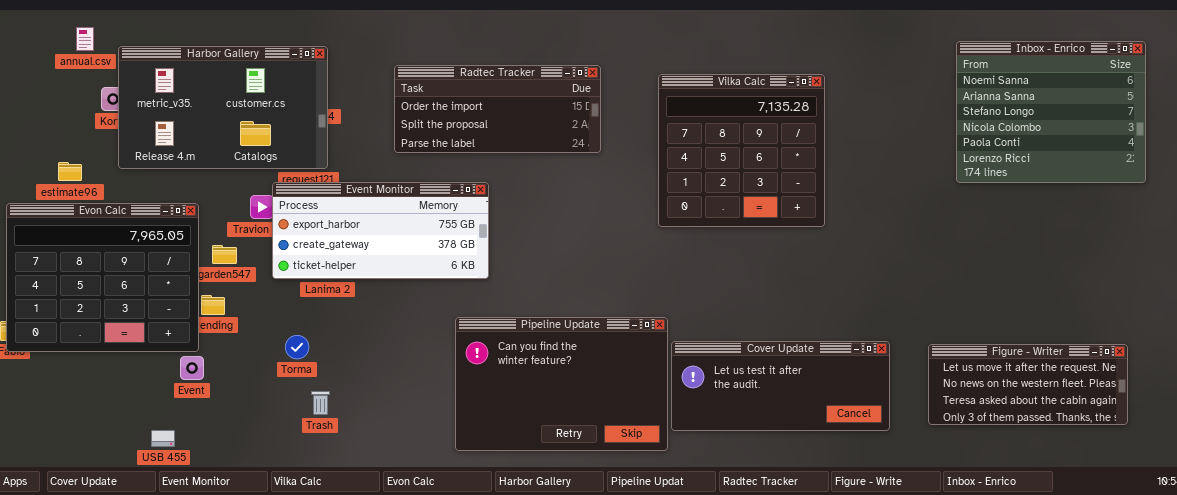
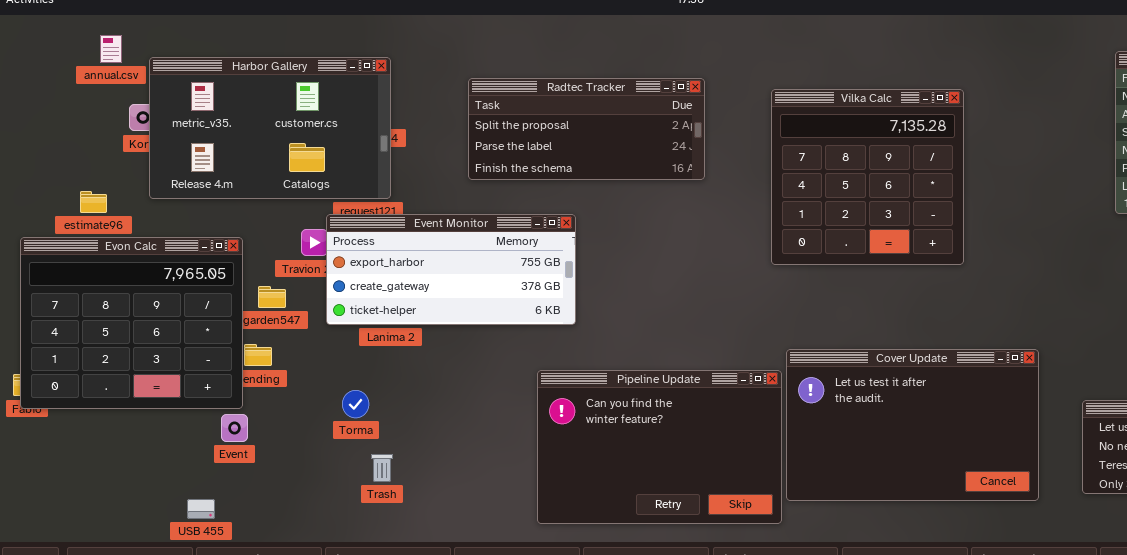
Radtec Tracker: [394,65,601,153] -> [468,78,705,180], scrolled down 1 row
Cover Update: [671,341,890,431] -> [786,349,1039,501], resized

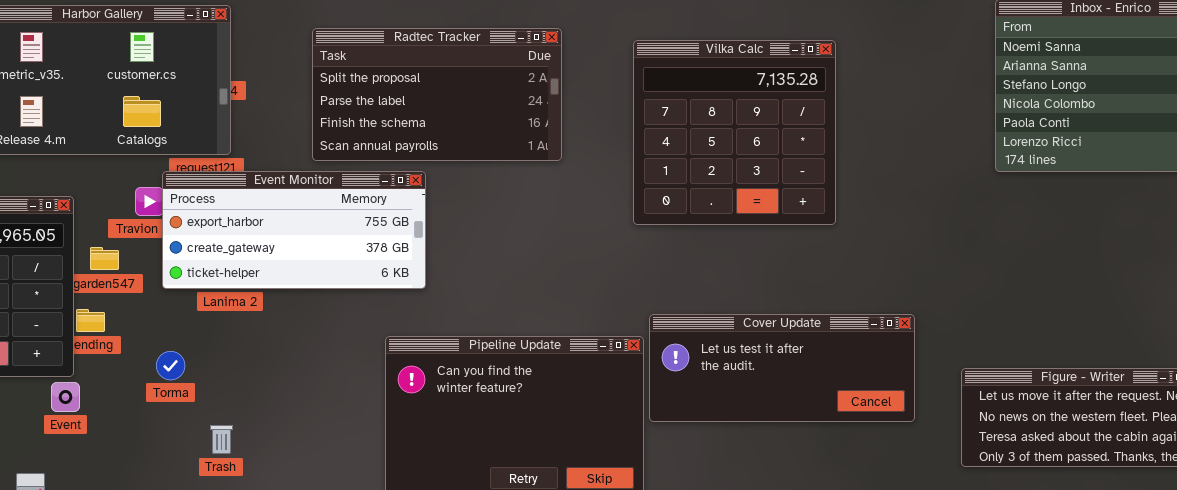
Radtec Tracker: [468,78,705,180] -> [312,28,562,161], resized
Cover Update: [786,349,1039,501] -> [649,314,915,422], resized
Torma: [342,390,369,418] -> [156,351,185,380], moved

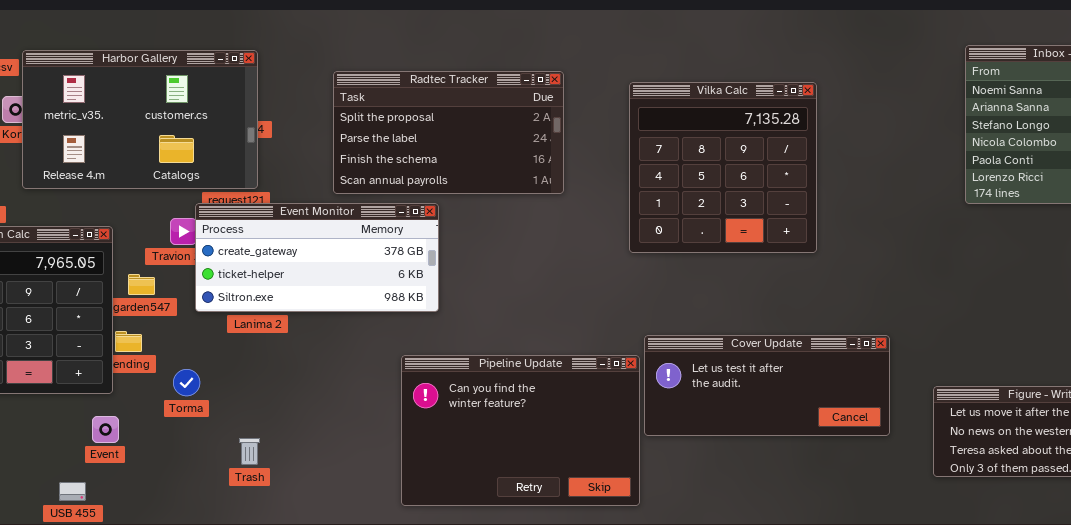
Event Monitor: [162,171,426,289] -> [195,203,439,312], scrolled down 1 row
Torma: [156,351,185,380] -> [173,369,200,396], moved
Event: [51,382,80,412] -> [92,416,119,443], moved

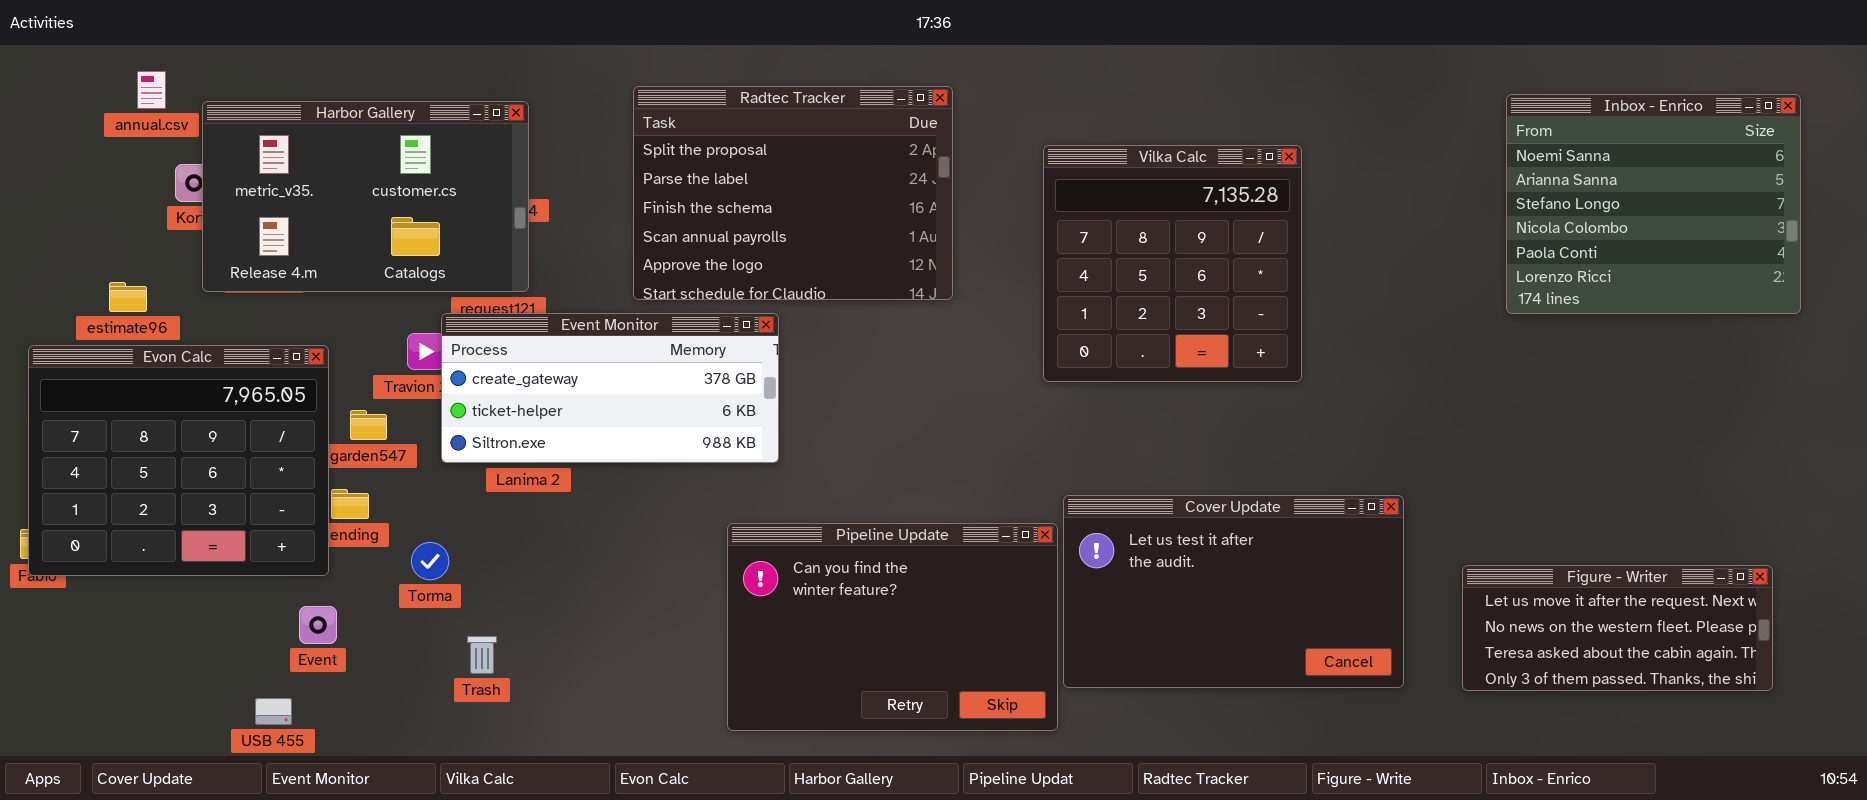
Radtec Tracker: [333,71,564,194] -> [633,86,953,300], resized
Cover Update: [644,335,890,436] -> [1063,495,1404,688], resized
Trash: [239,438,260,465] -> [467,636,497,674], moved

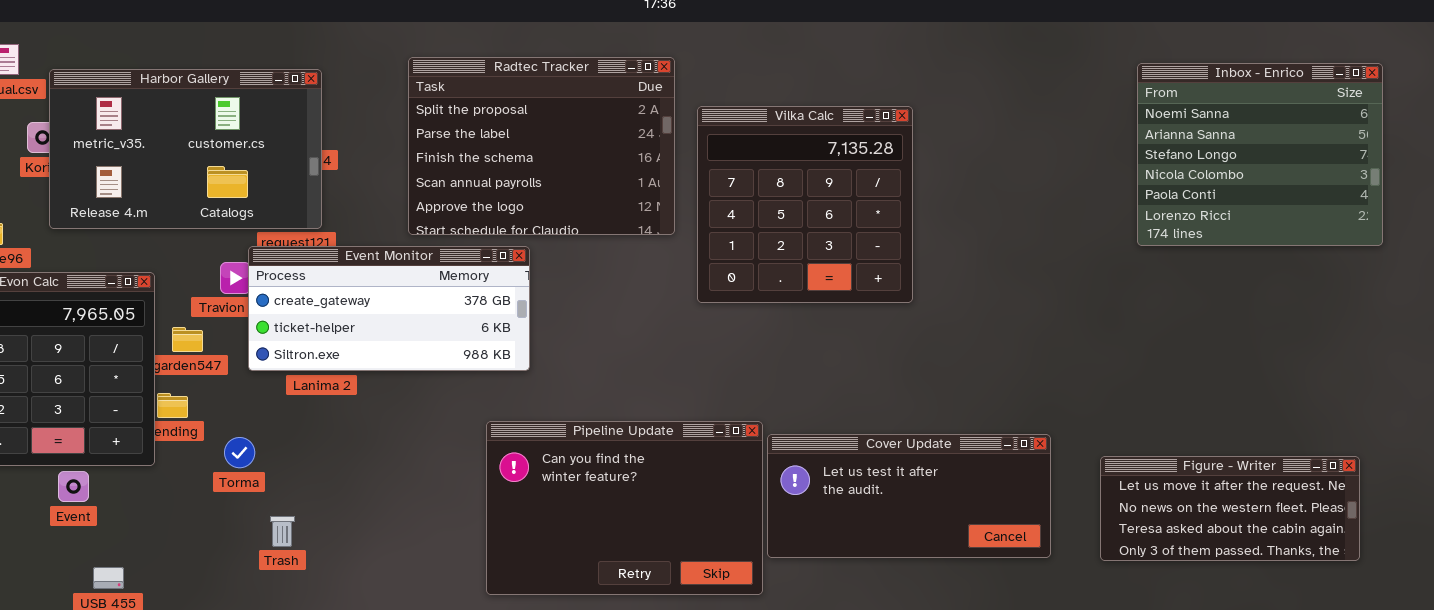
Vilka Calc: [1043,145,1302,382] -> [697,106,913,303], moved
Cover Update: [1063,495,1404,688] -> [767,434,1051,558], resized
Event: [299,606,337,644] -> [58,471,89,502], moved

